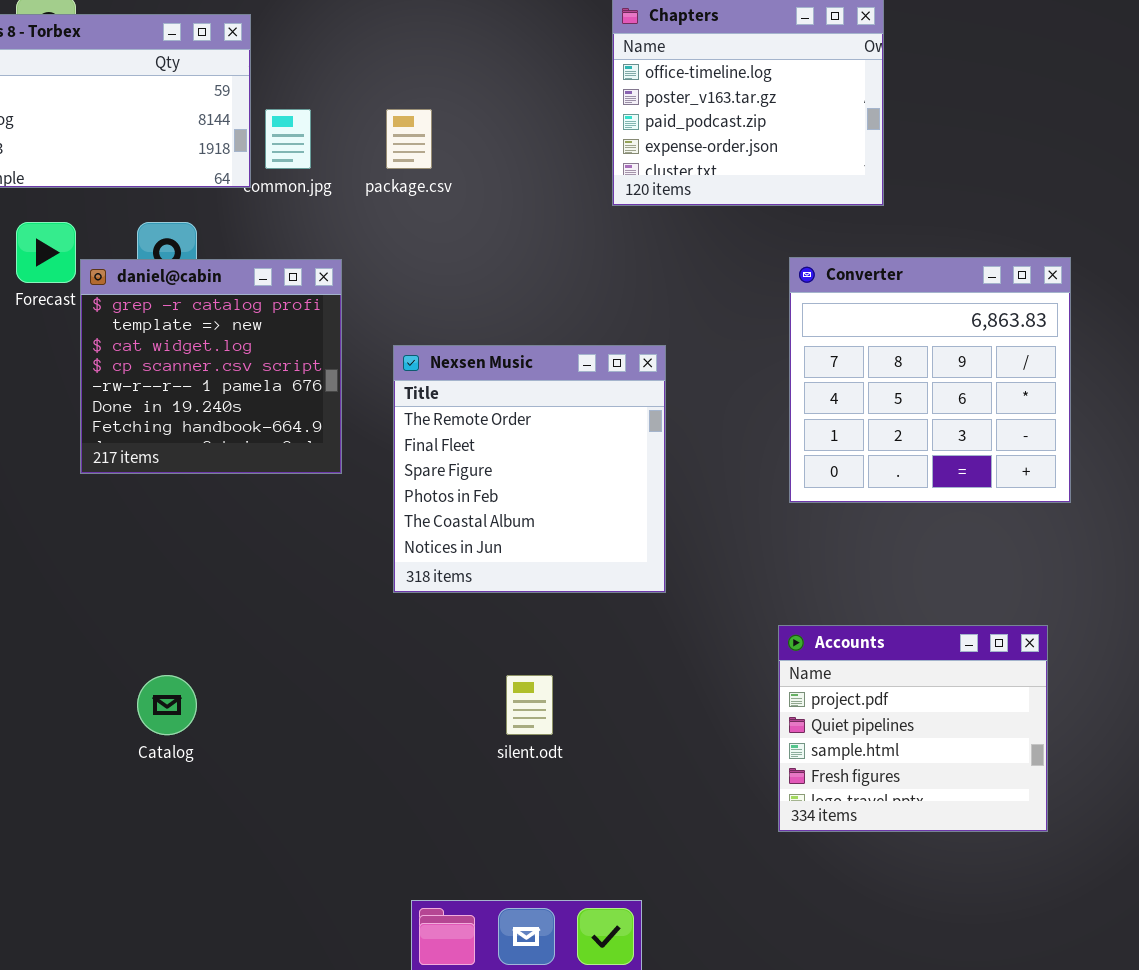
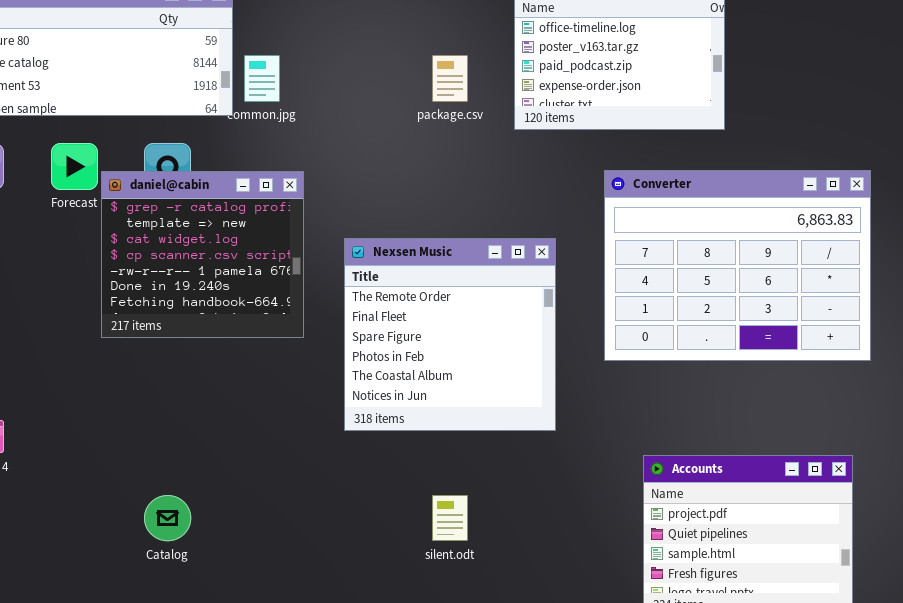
package.csv: [386,109,432,169] -> [432,55,468,102], moved
Converter: [789,257,1071,503] -> [604,170,871,361], resized

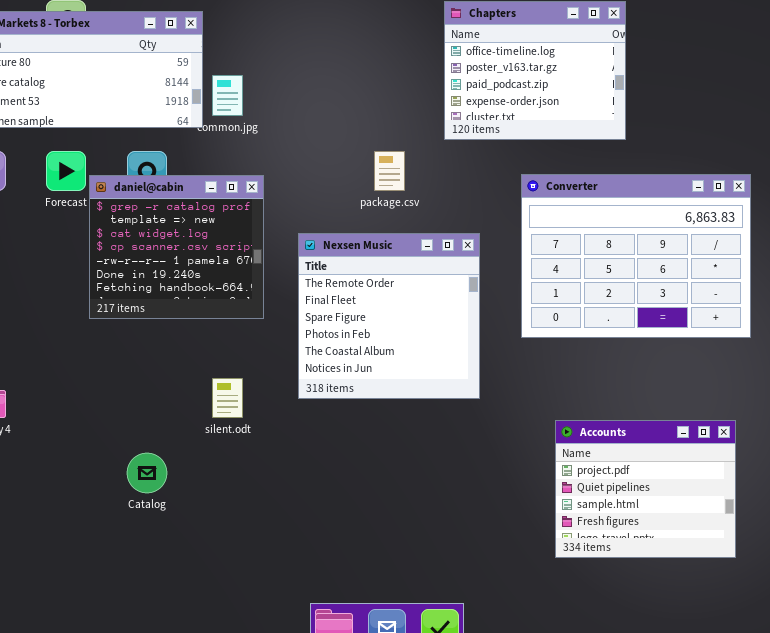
package.csv: [432,55,468,102] -> [374,151,405,191], moved
silent.odt: [432,495,468,541] -> [212,378,243,418], moved

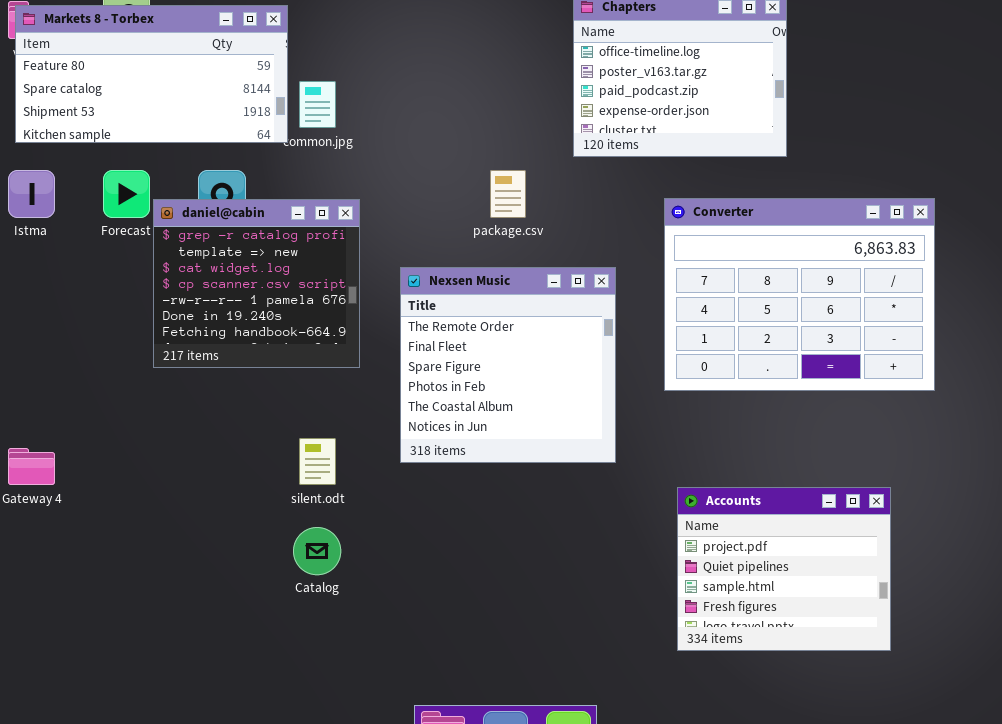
Accounts: [555,420,736,558] -> [677,487,891,651], moved
Catalog: [127,453,167,493] -> [293,527,341,575], moved

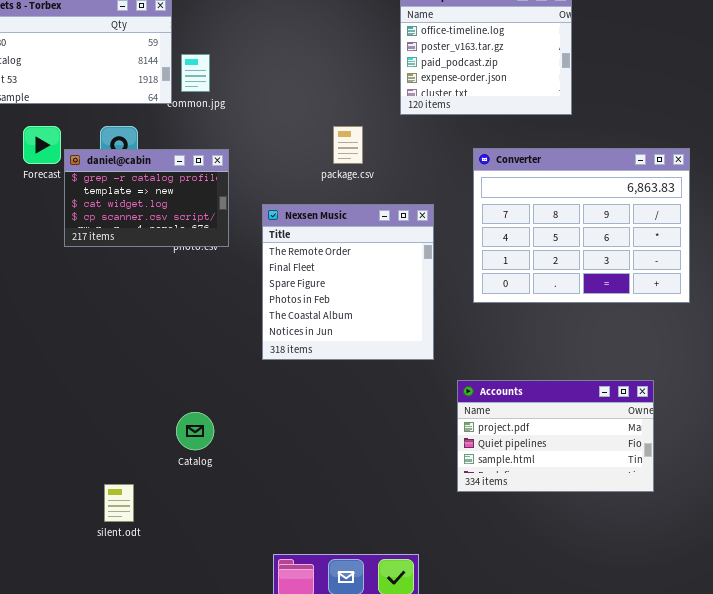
daniel@cabin: [153,199,360,368] -> [64,149,229,247], resized
silent.odt: [299,438,336,485] -> [104,484,134,522], moved
Accounts: [677,487,891,651] -> [457,380,654,492], resized

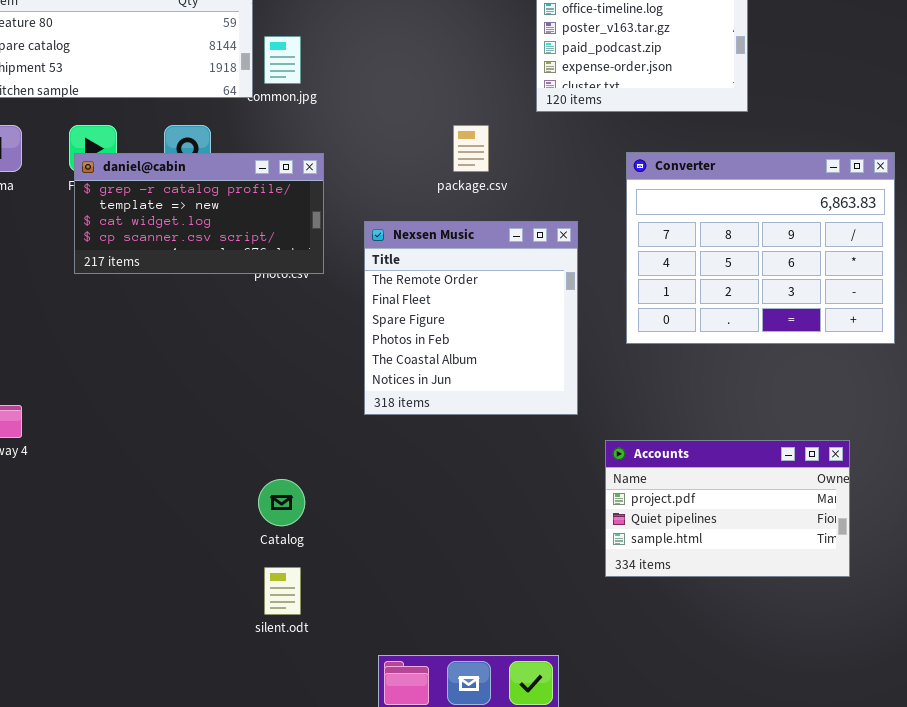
daniel@cabin: [64,149,229,247] -> [74,153,324,274], resized
silent.odt: [104,484,134,522] -> [264,567,301,615], moved

